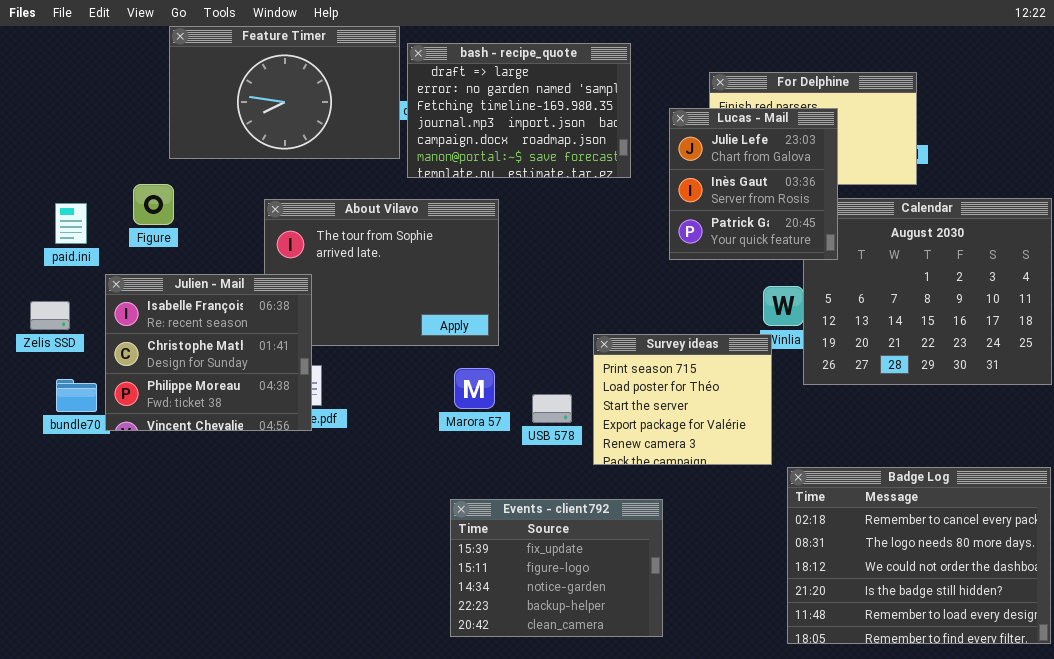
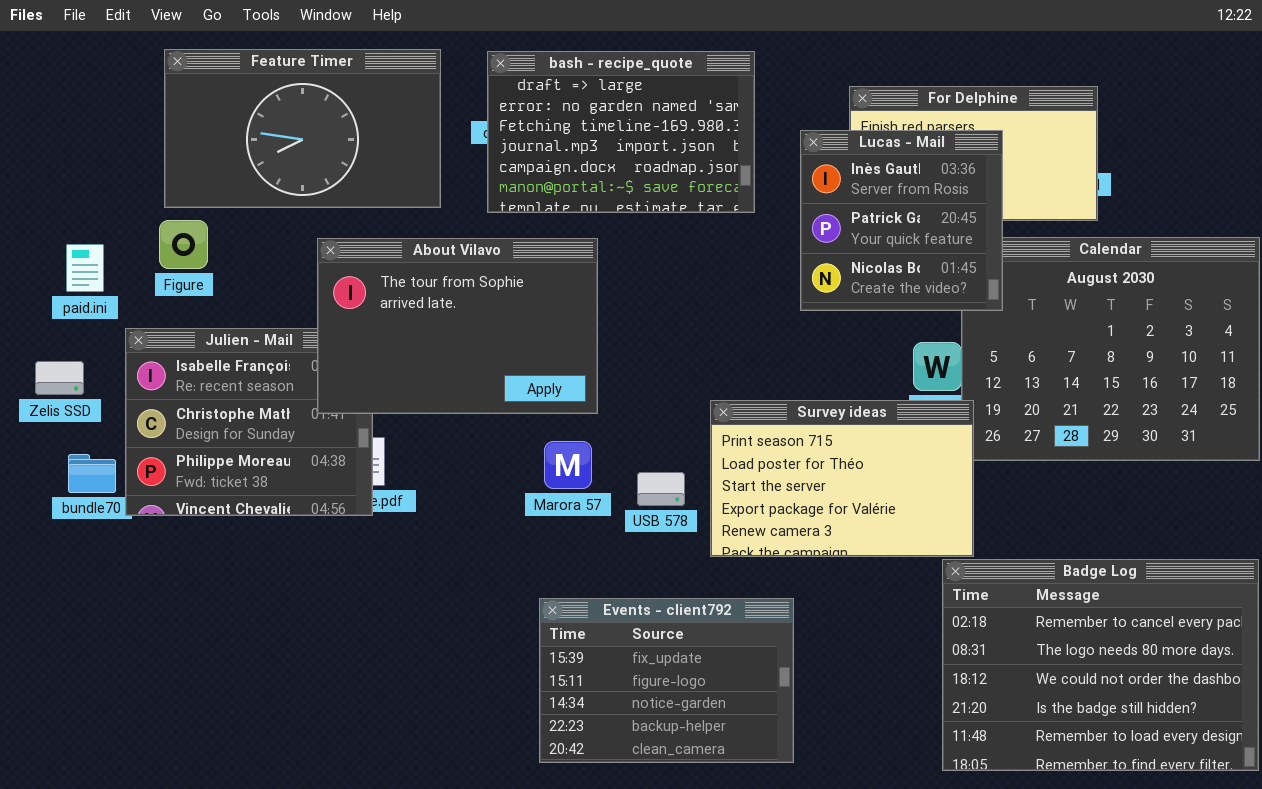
Feature Timer: [169,26,400,159] -> [164,49,441,208], moved
Lucas - Mail: [669,108,838,260] -> [800,130,1003,311], scrolled down 1 row
About Vilavo: [264,199,499,346] -> [317,238,598,414], raised
Survey ideas: [593,334,772,465] -> [710,400,974,557], resized

